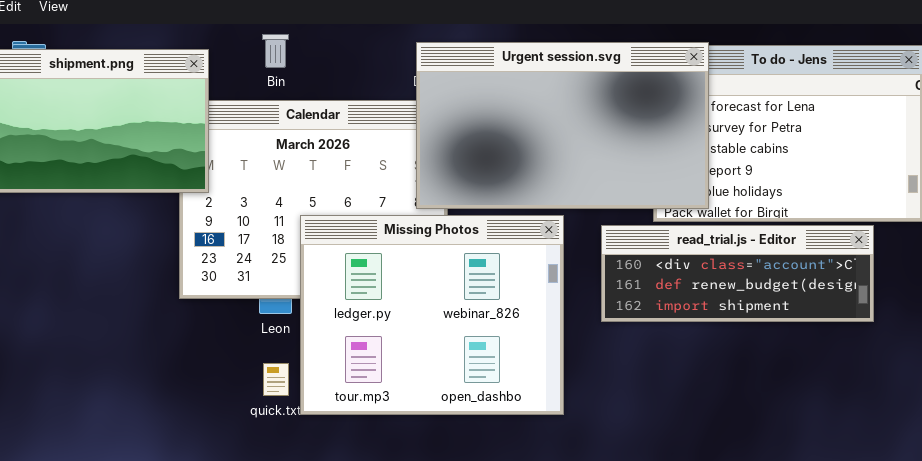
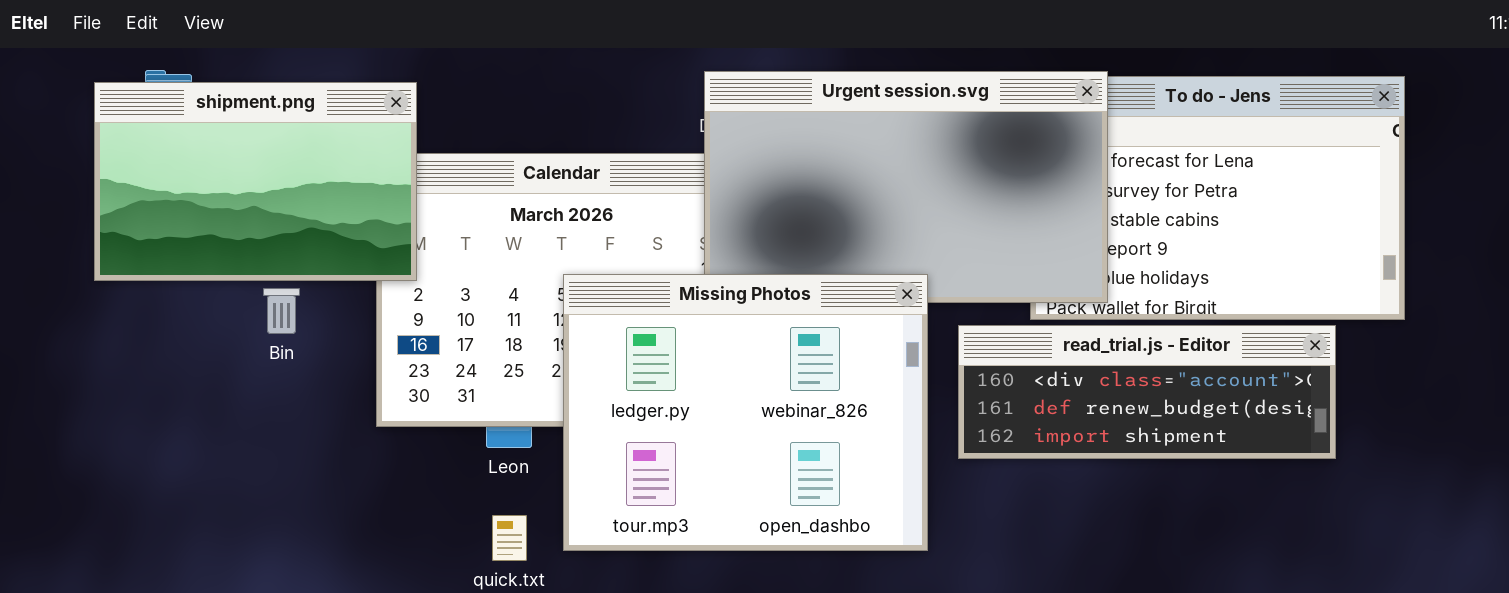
Bin: [262,34,289,68] -> [263,288,300,334], moved
Missing Photos: [300,215,564,415] -> [563,274,928,551], moved

